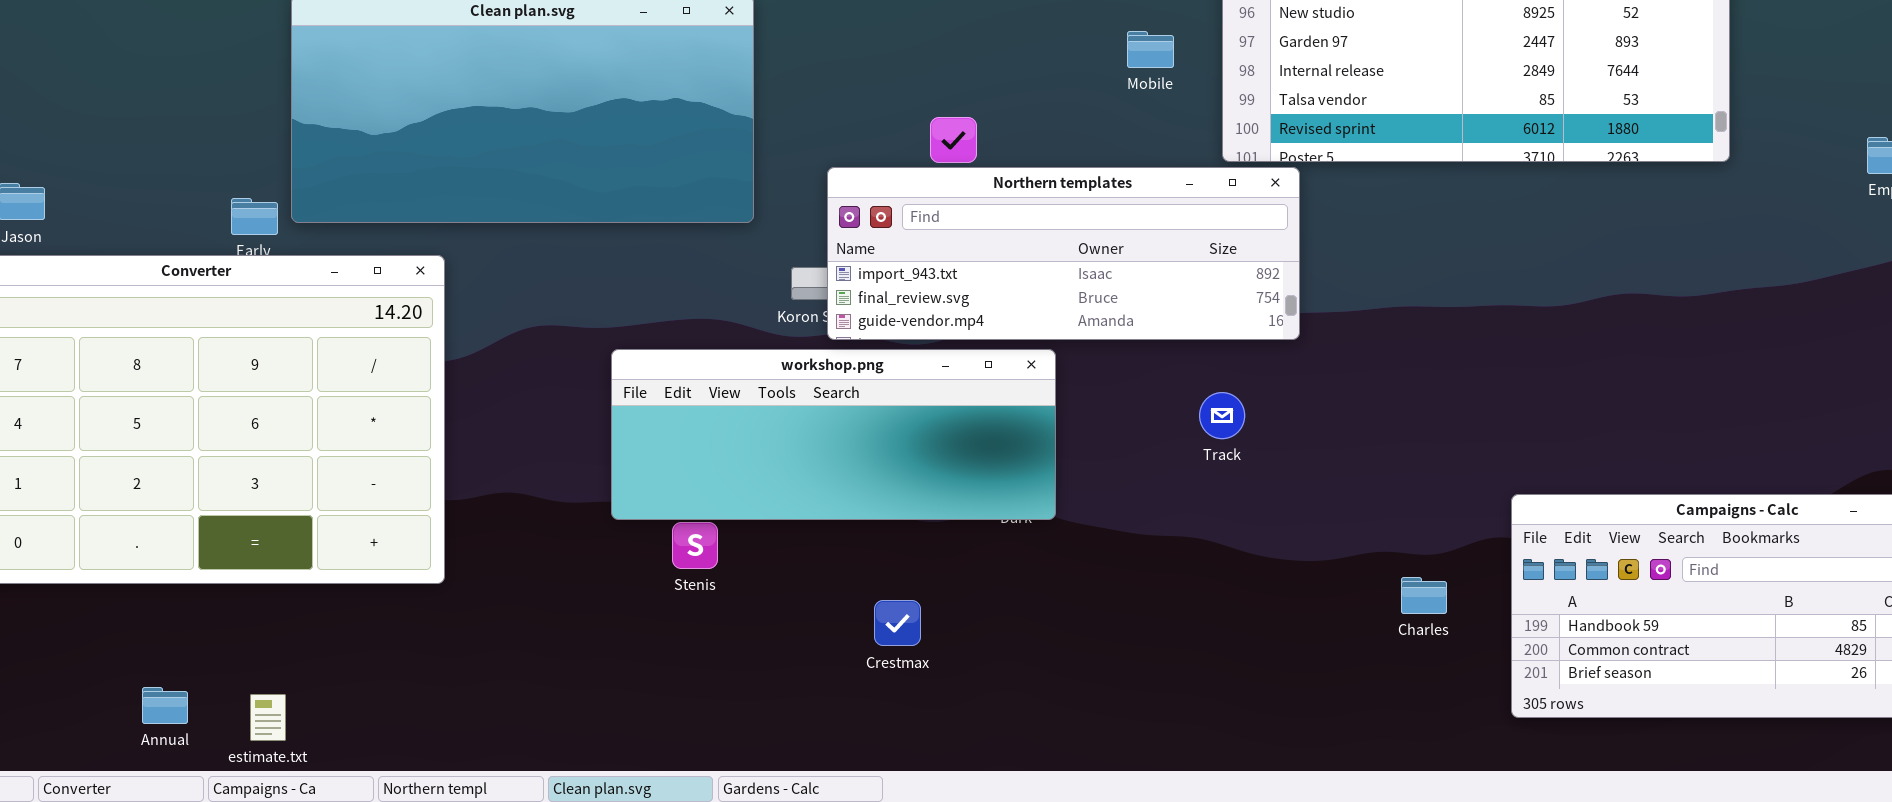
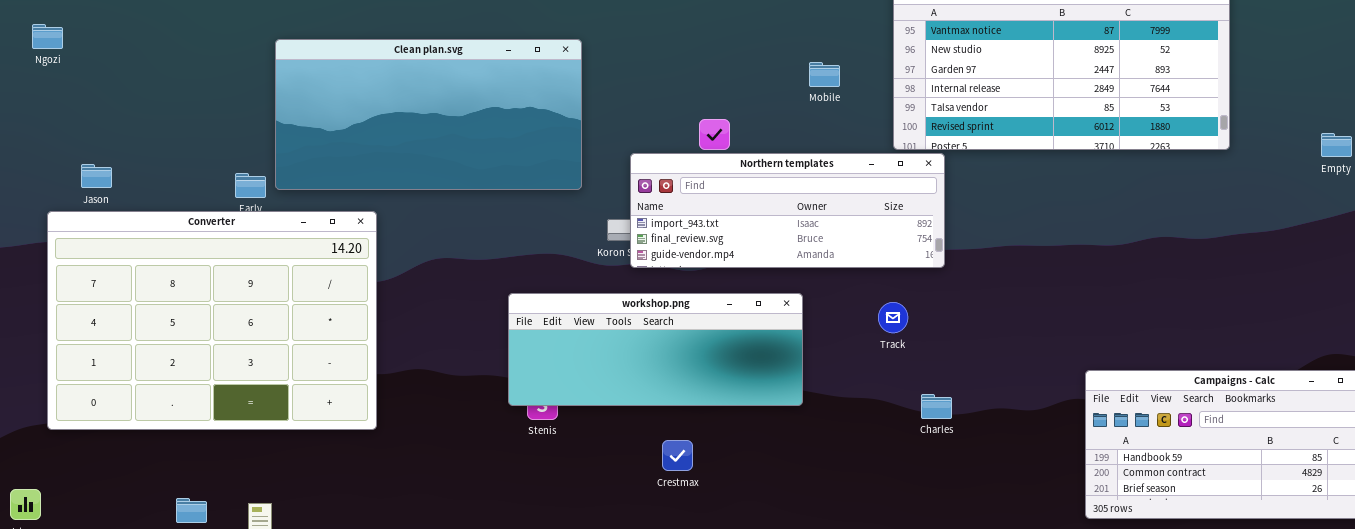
Mobile: [1127,31,1174,68] -> [809,62,840,87], moved
workshop.png: [611,349,1056,520] -> [508,293,803,406], moved
Charles: [1401,577,1447,614] -> [921,394,952,419], moved

